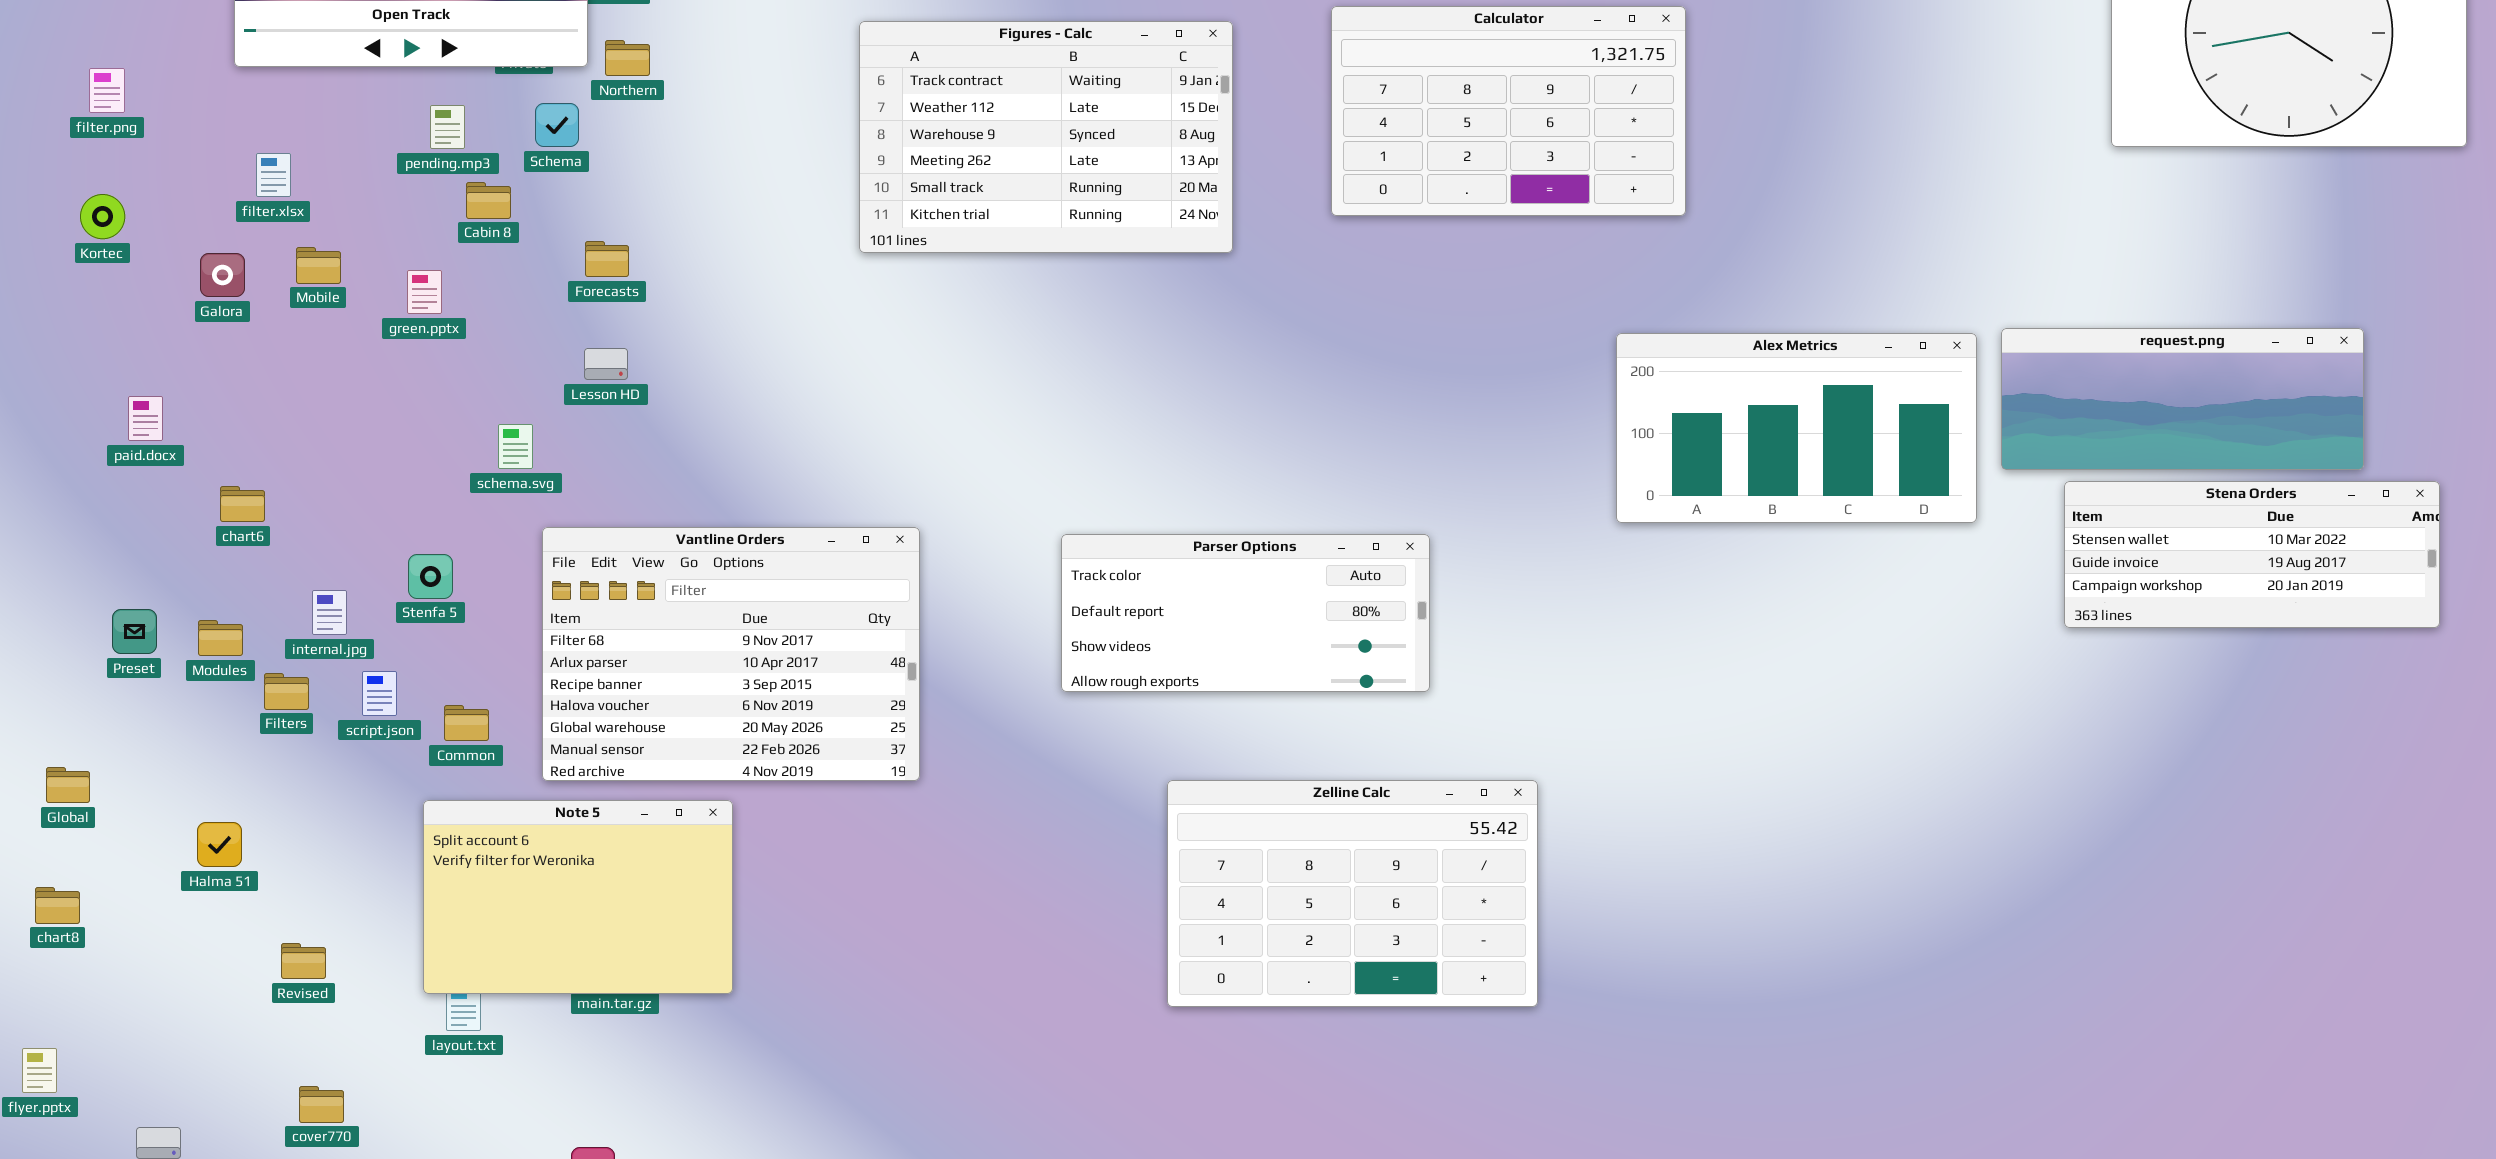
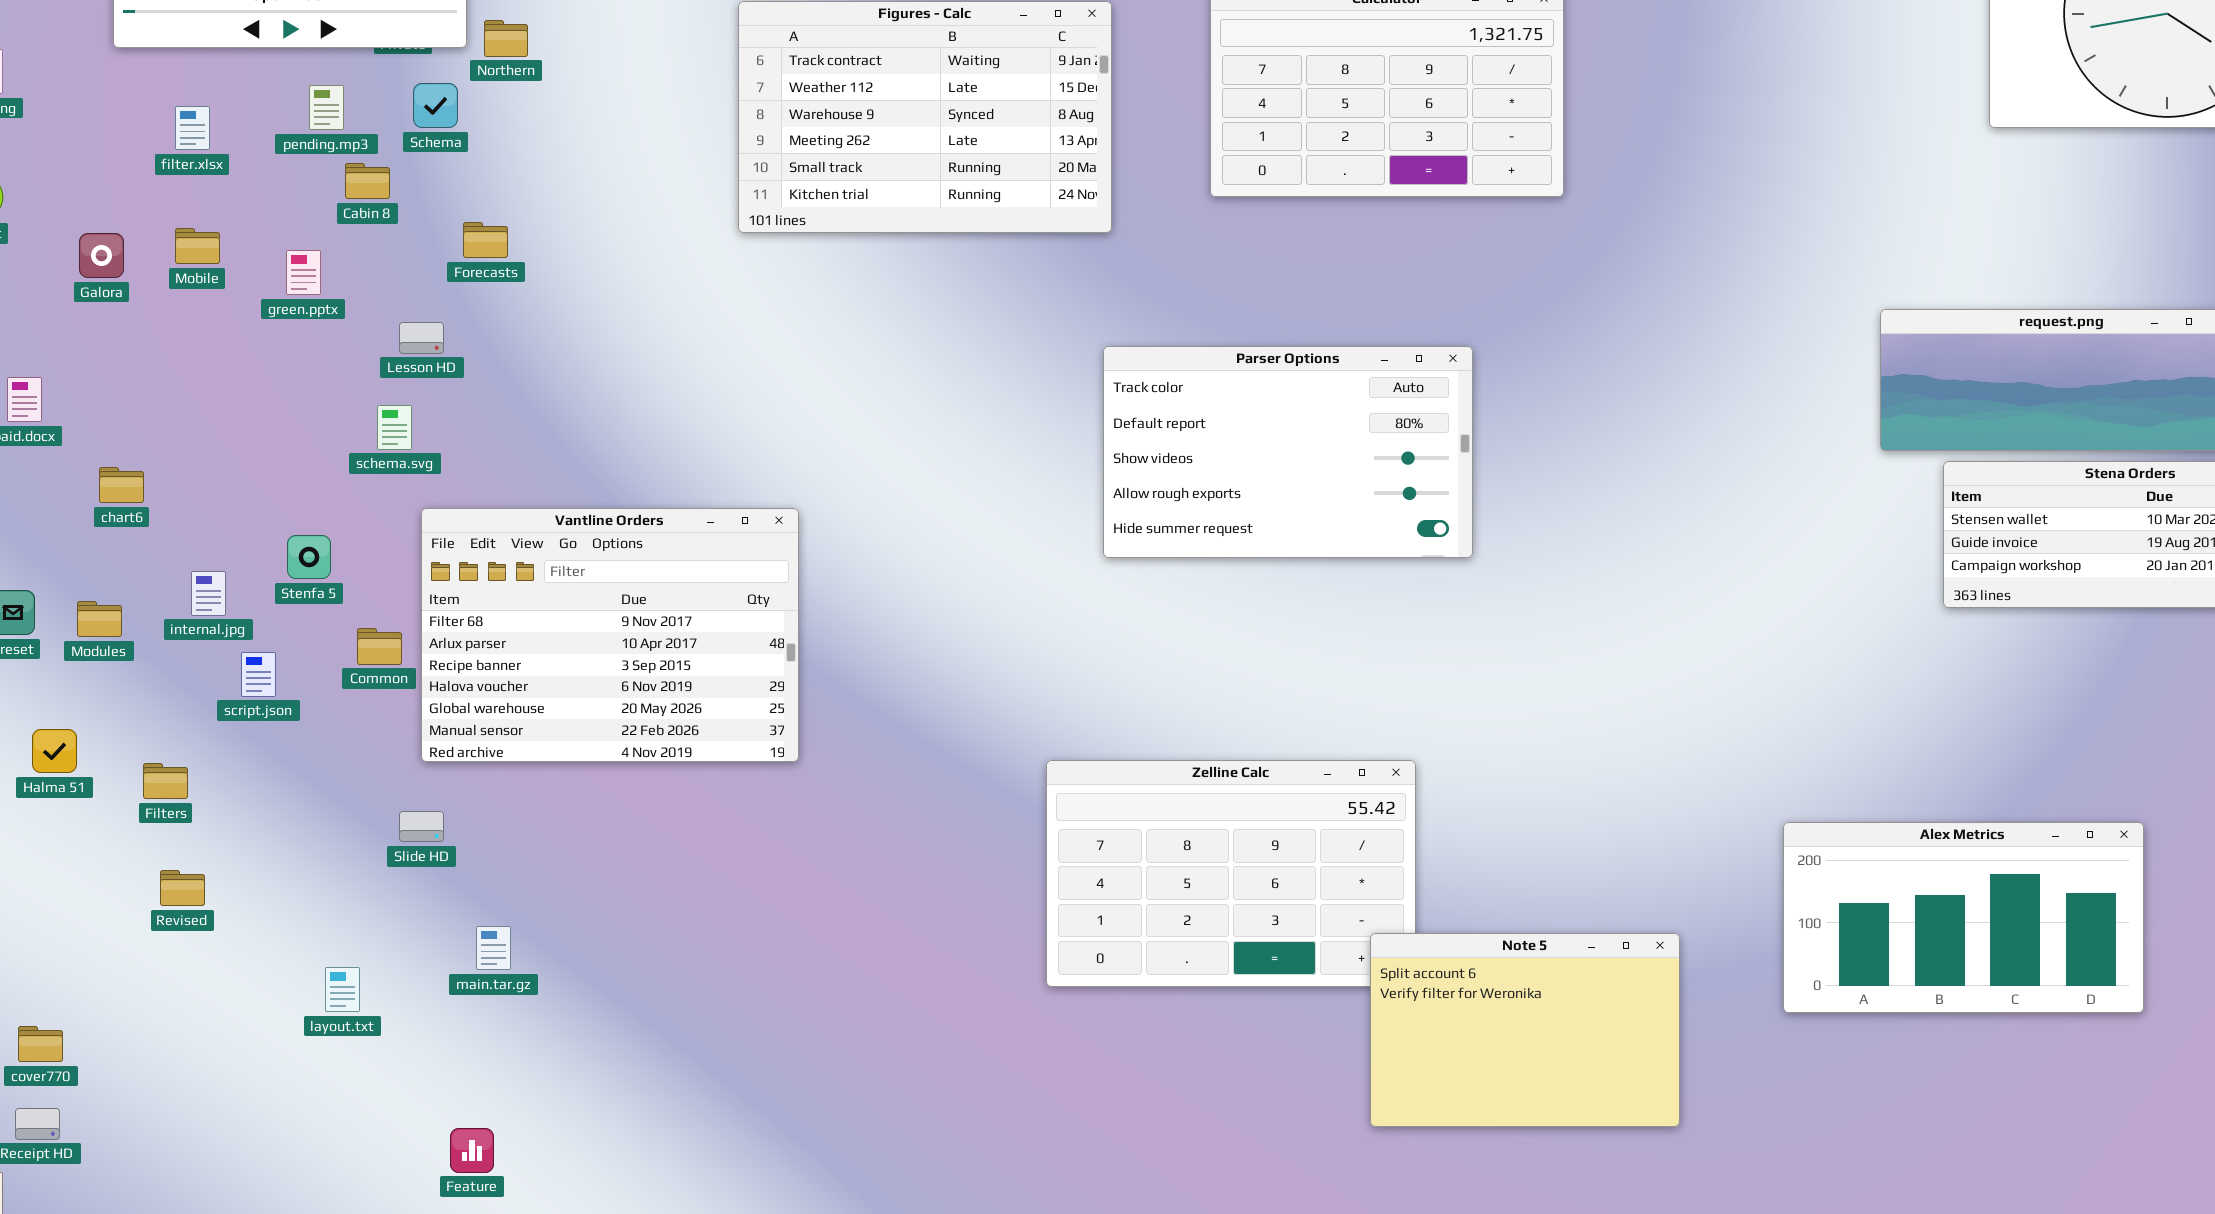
filter.xlsx: [256,153,291,197] -> [175,106,210,150], moved
Alex Metrics: [1616,333,1977,523] -> [1783,822,2144,1013], moved
Lesson HD: [584,348,628,380] -> [399,322,444,354], moved
Parser Options: [1061,534,1430,692] -> [1103,346,1473,558], moved, resized
Filters: [264,673,309,710] -> [143,763,188,799], moved
Common: [444,705,489,741] -> [357,628,402,665], moved
Note 5: [423,800,733,994] -> [1370,933,1680,1127], moved
Halma 51: [197,822,242,867] -> [32,729,77,773], moved
Revised: [281,943,326,979] -> [160,870,205,906], moved
cover770: [299,1086,344,1123] -> [18,1026,63,1062], moved

